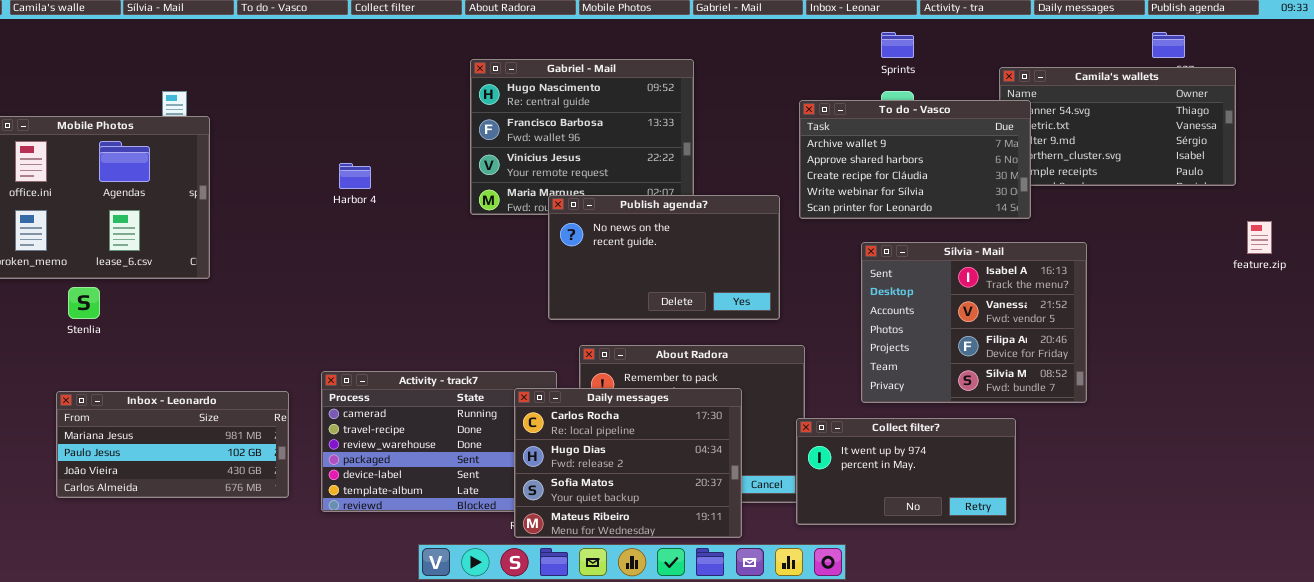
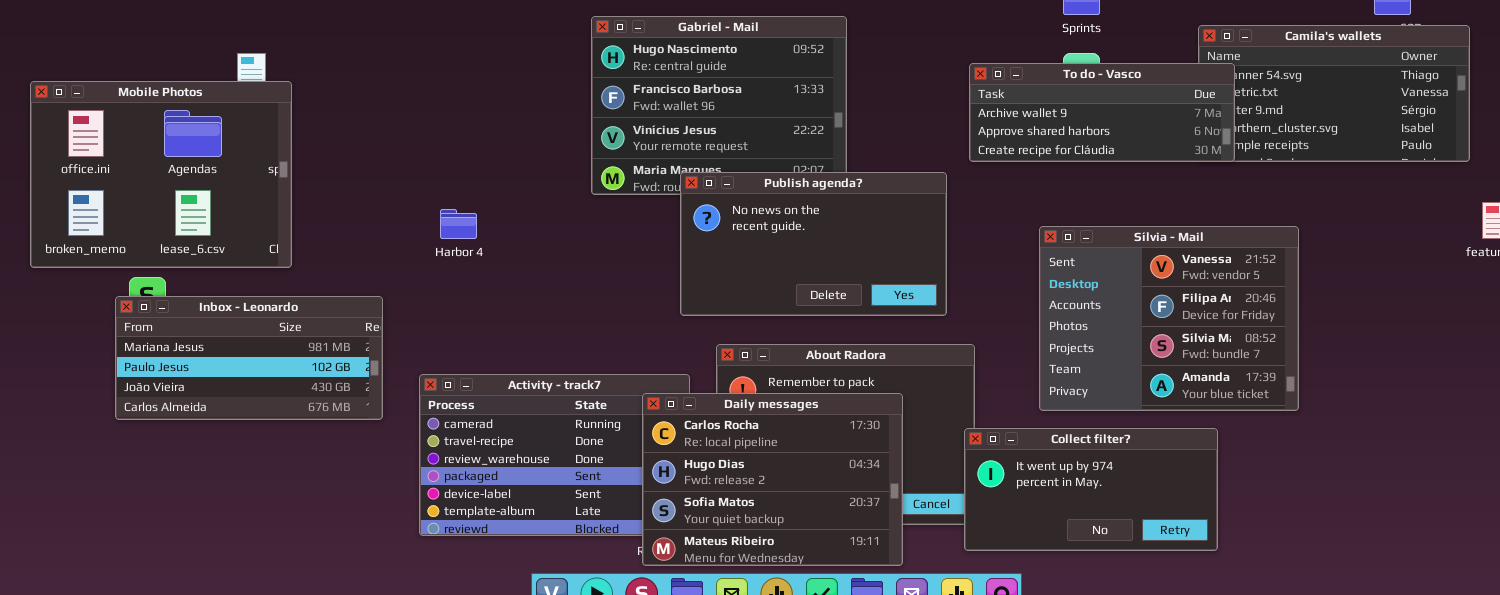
To do - Vasco: [799,100,1031,219] -> [969,63,1235,162], resized
Harbor 4: [339,163,371,189] -> [440,209,477,239], moved
Sílvia - Mail: [861,242,1087,403] -> [1039,226,1299,411], scrolled down 1 row
Inbox - Leonardo: [56,391,289,498] -> [115,296,383,420], moved

